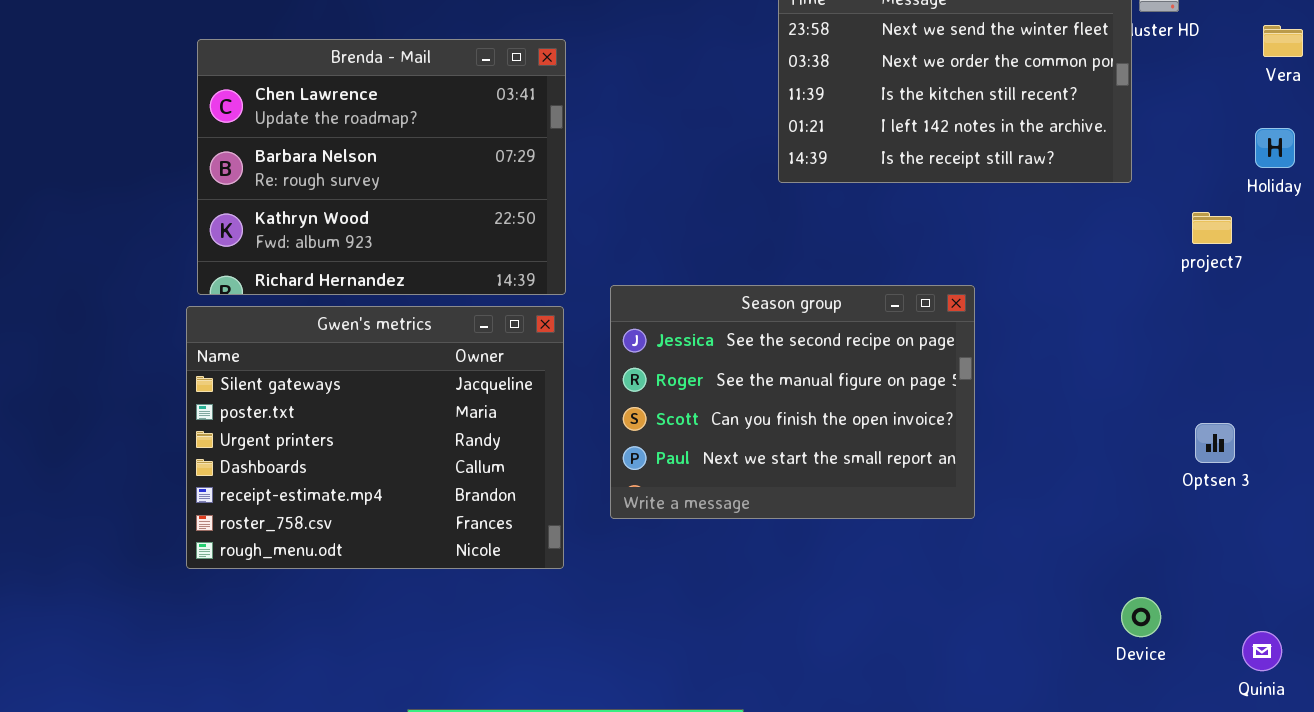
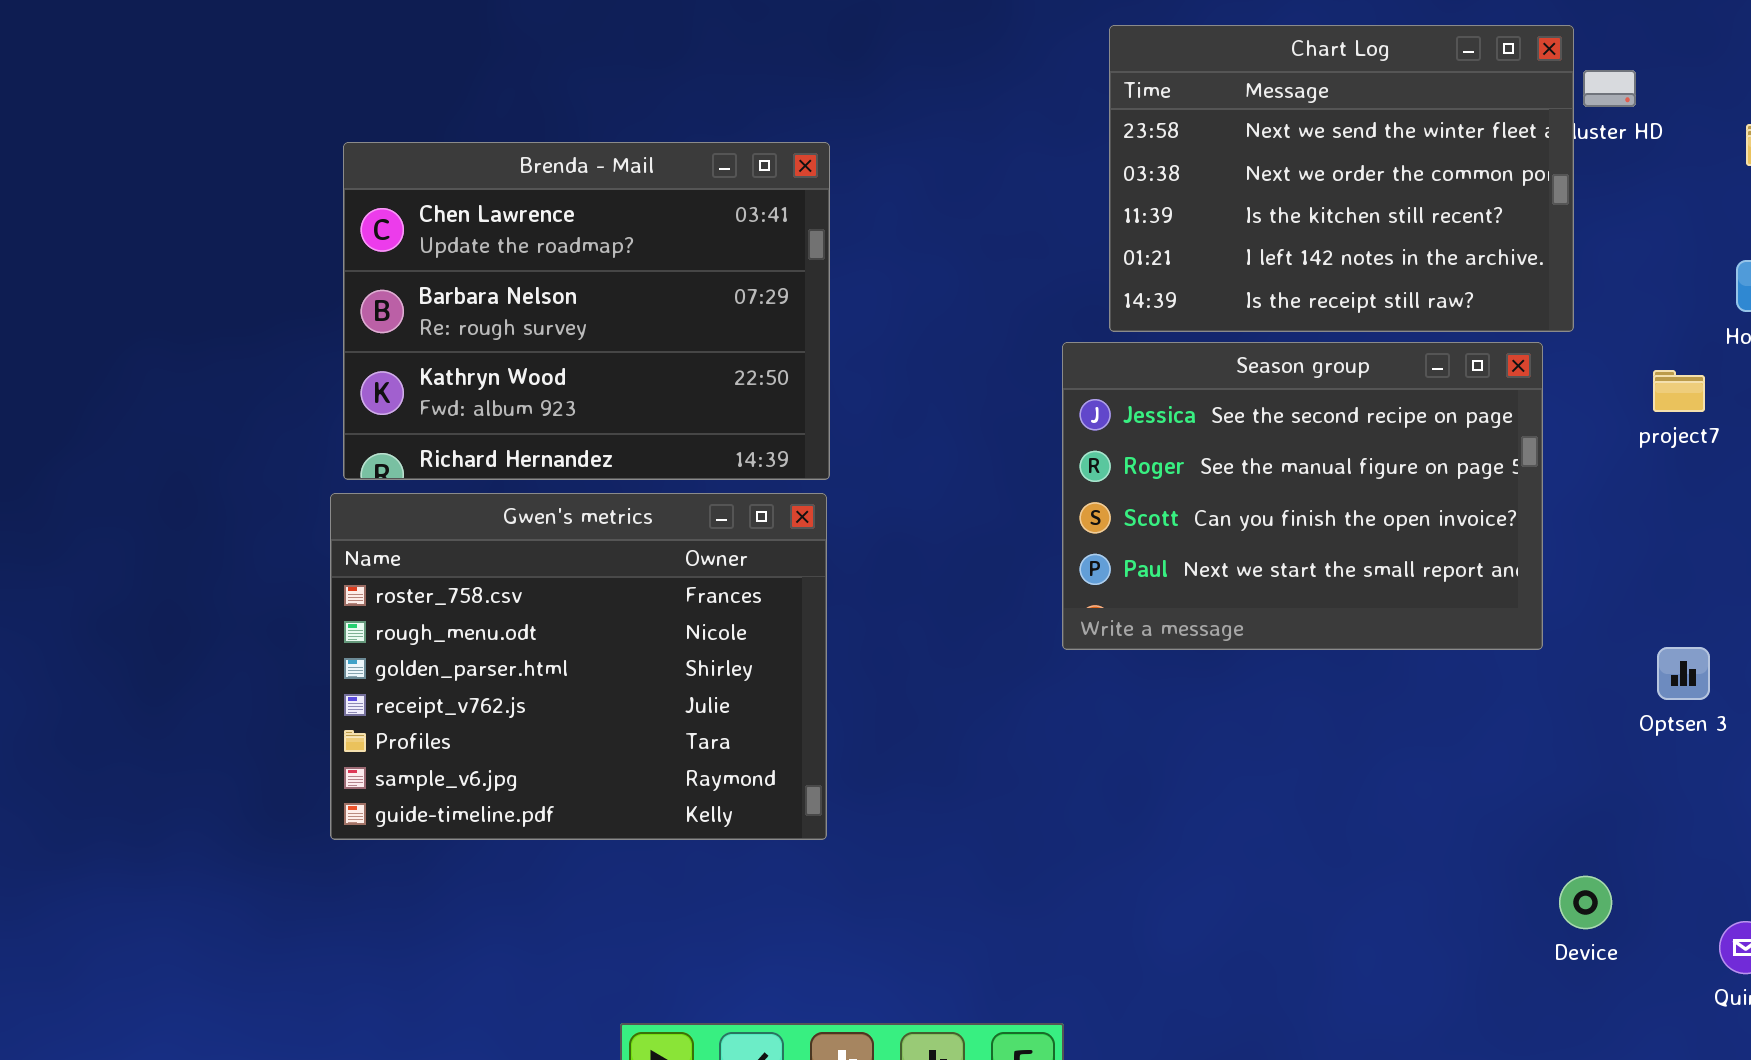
Season group: [610,285,975,519] -> [1062,342,1543,650], moved
Gwen's metrics: [186,306,564,569] -> [330,493,827,840], scrolled down 5 rows

